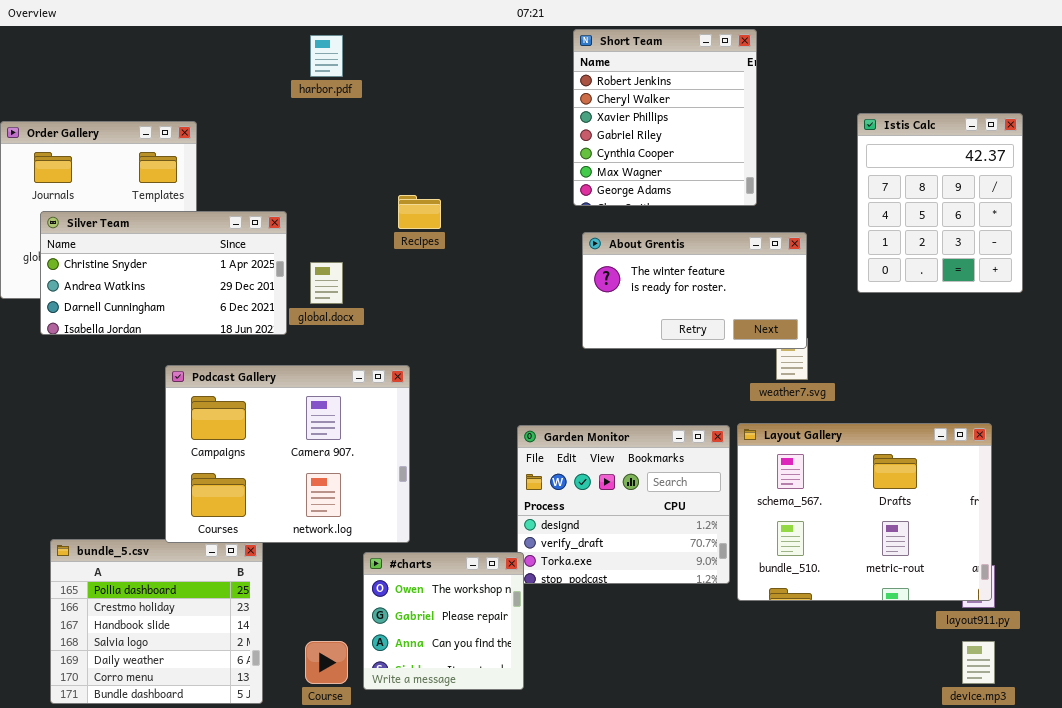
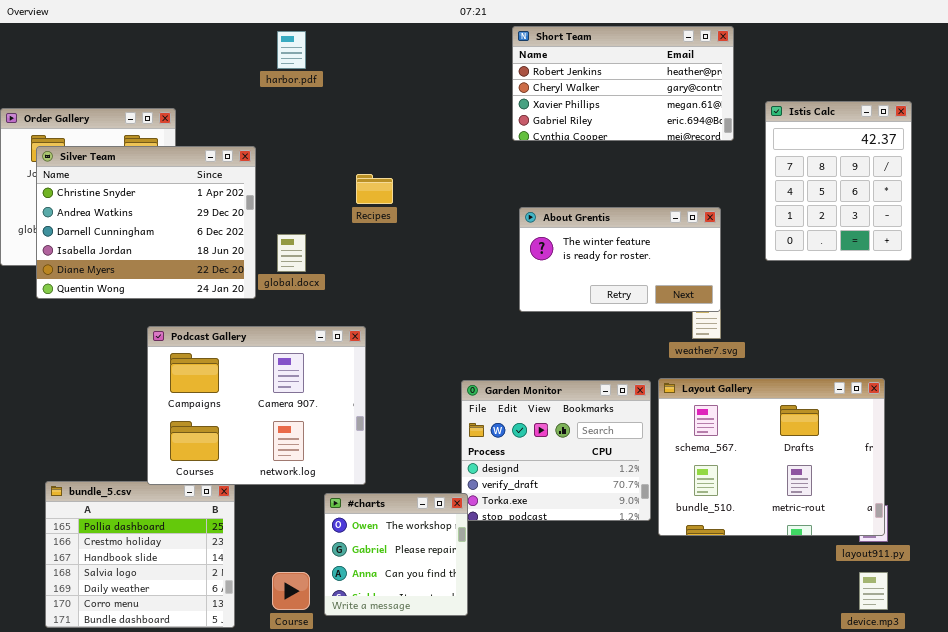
Short Team: [573,29,757,206] -> [512,26,734,141], resized
Silver Team: [40,211,287,335] -> [36,146,256,299], resized

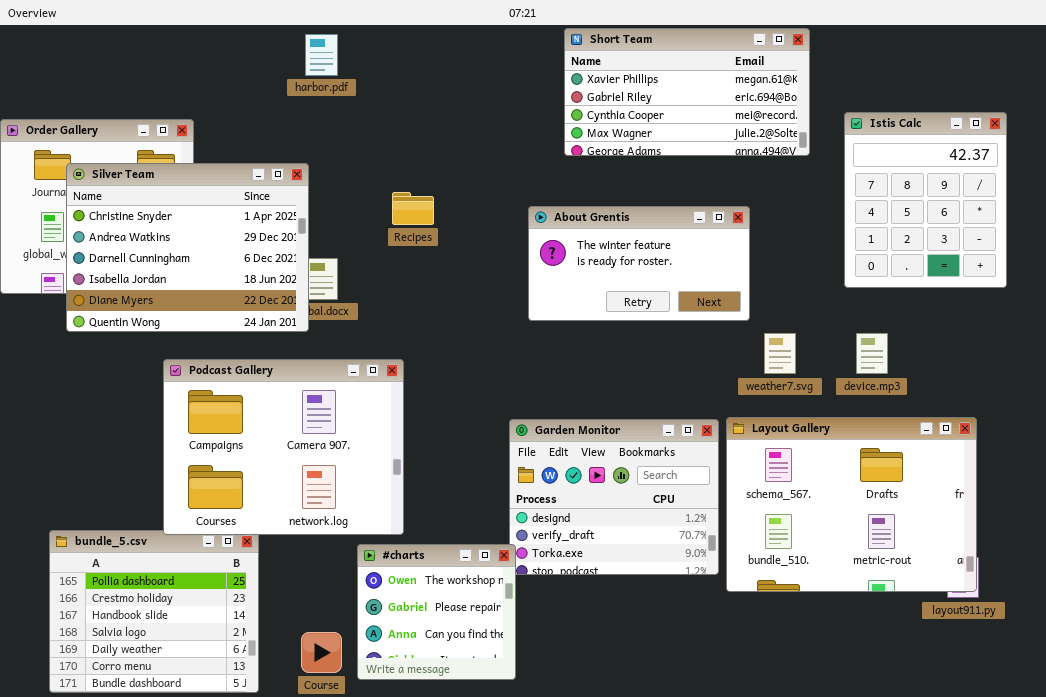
Short Team: [512,26,734,141] -> [564,28,810,156], scrolled down 2 rows
Silver Team: [36,146,256,299] -> [66,163,309,332], moved
About Grentis: [519,207,721,312] -> [528,206,750,321], moved
device.mp3: [859,572,888,610] -> [856,333,888,374], moved

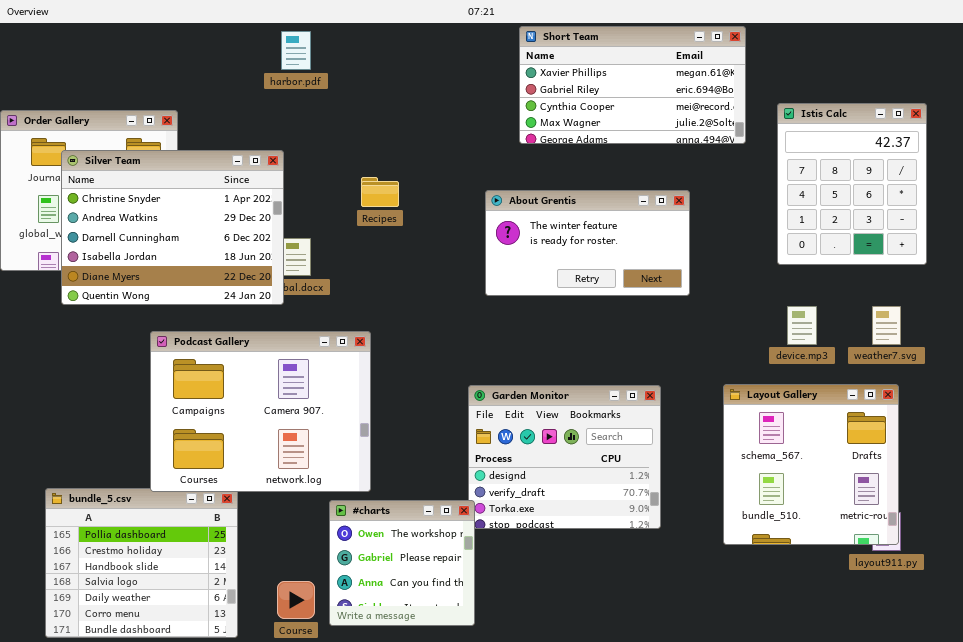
weather7.svg: [764,333,796,374] -> [872,306,901,345], moved
Layout Gallery: [726,417,977,592] -> [723,384,899,545], resized

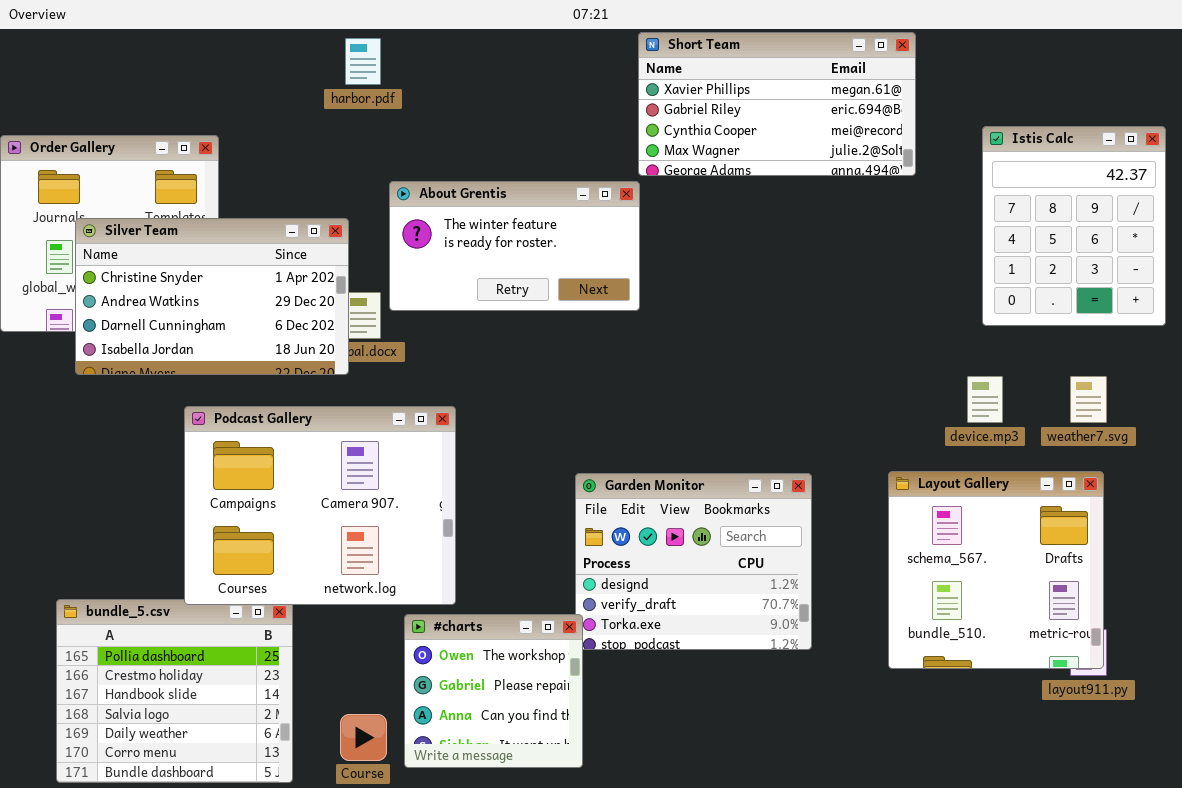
Istis Calc: [777,103,927,265] -> [982,126,1166,326], moved
Silver Team: [61,150,284,305] -> [75,218,349,375], resized
About Grentis: [485,190,690,296] -> [389,181,640,311], moved

